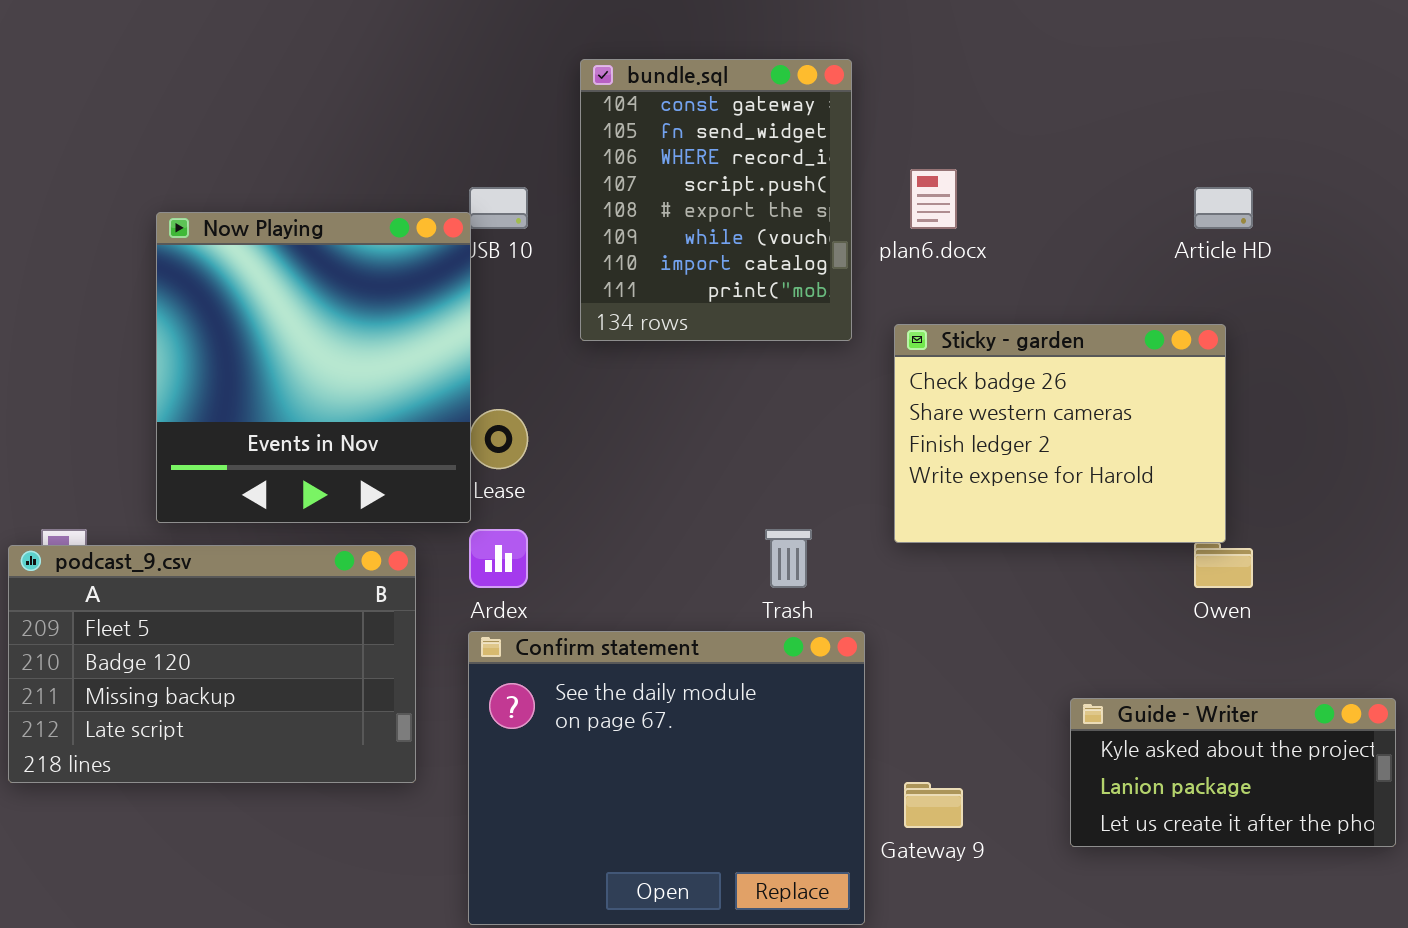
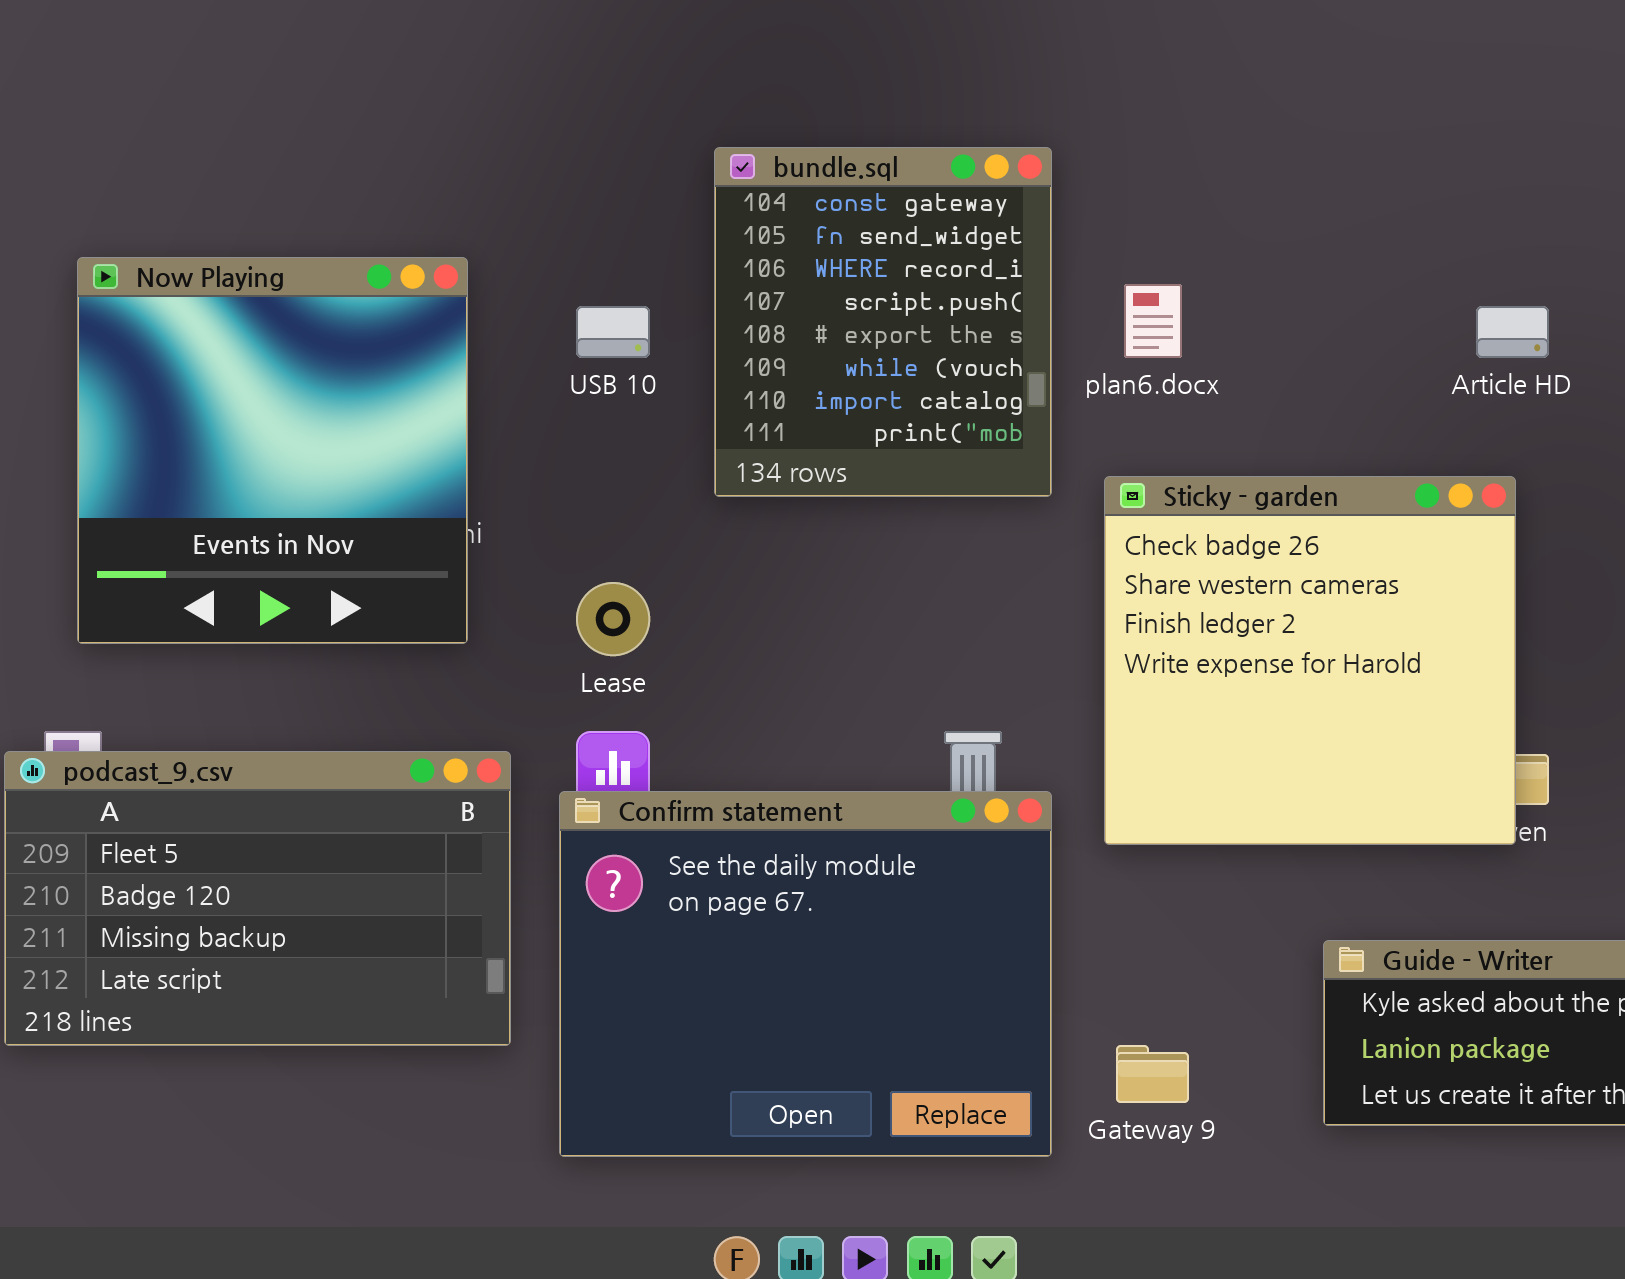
Now Playing: [156,212,471,523] -> [77,257,468,644], moved
Sticky - garden: [894,324,1226,543] -> [1104,476,1516,845], resized
Confirm statement: [468,631,865,925] -> [559,791,1052,1157], moved

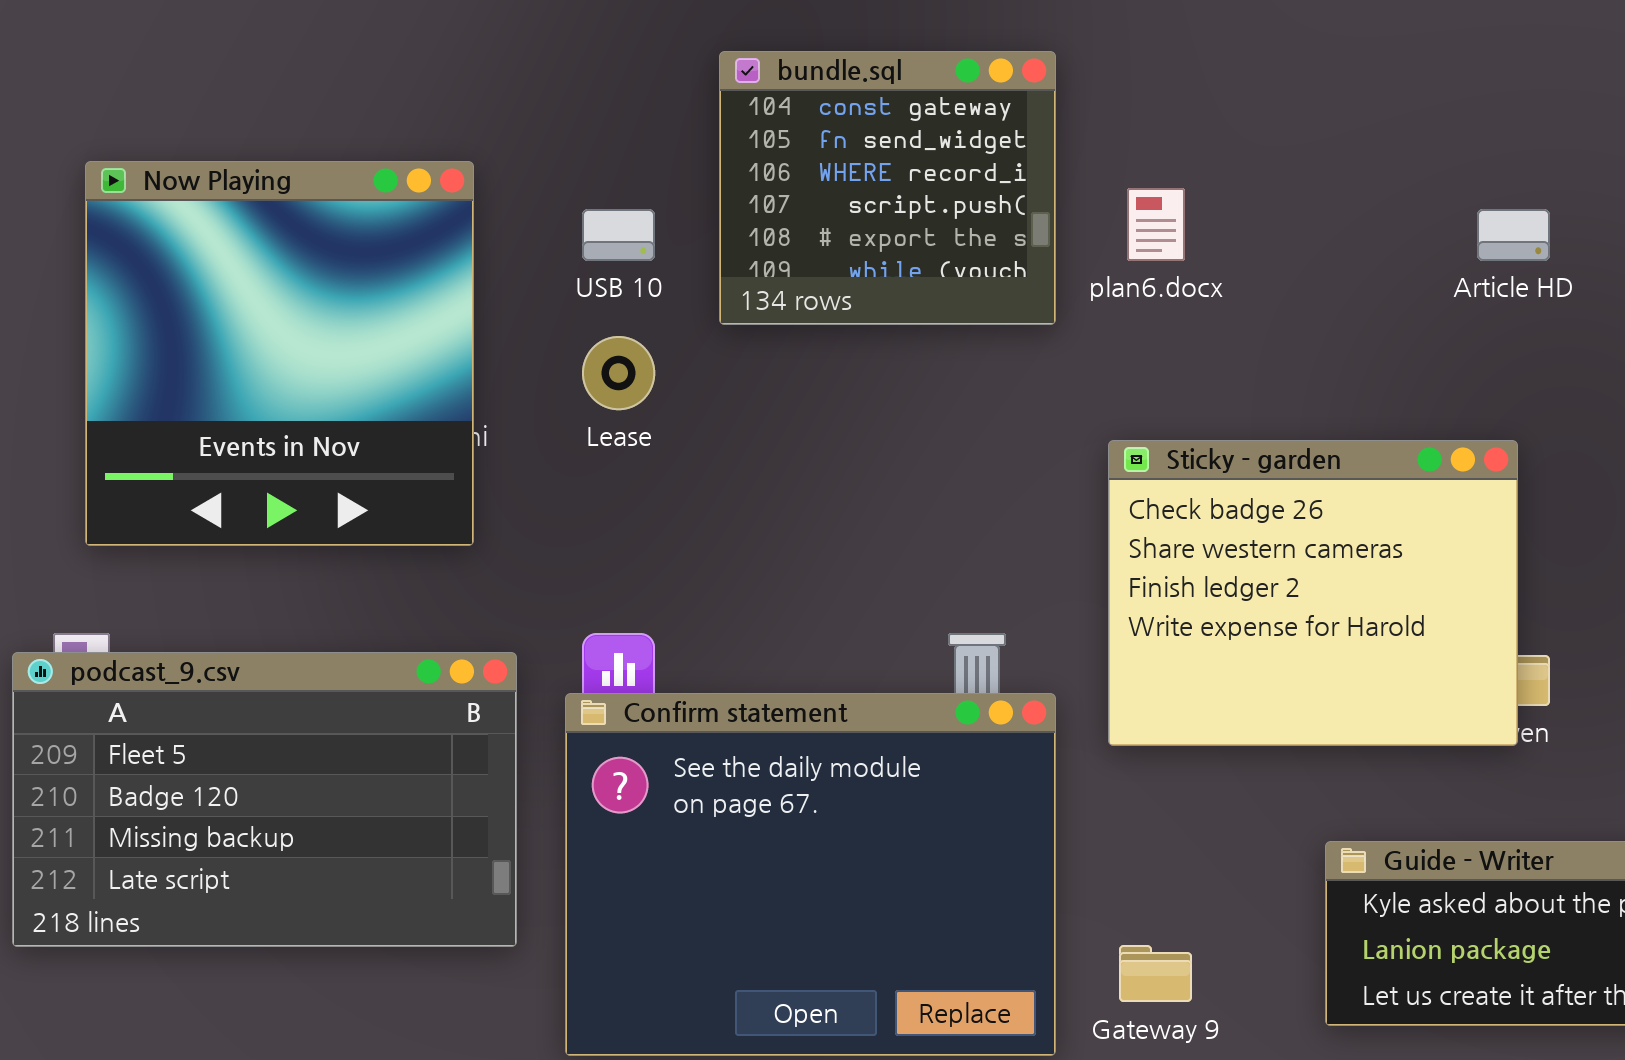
bundle.sql: [714,147,1052,497] -> [719,51,1056,325], resized
Sticky - garden: [1104,476,1516,845] -> [1108,440,1518,746], resized
Lease: [576,582,650,656] -> [582,336,655,410], moved

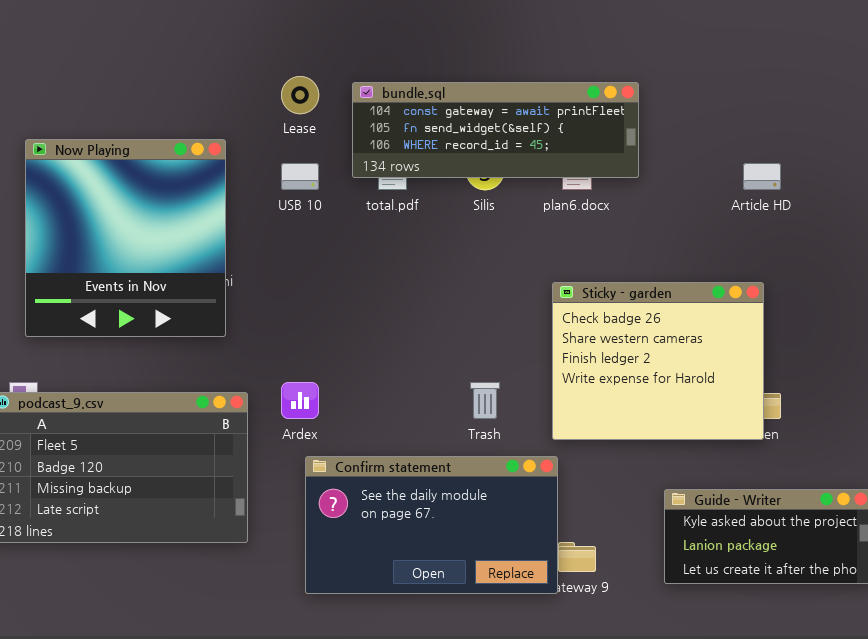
bundle.sql: [719,51,1056,325] -> [352,82,639,178], resized
Lease: [582,336,655,410] -> [281,76,319,114], moved
Confirm statement: [565,693,1056,1056] -> [305,456,558,594], moved, resized

